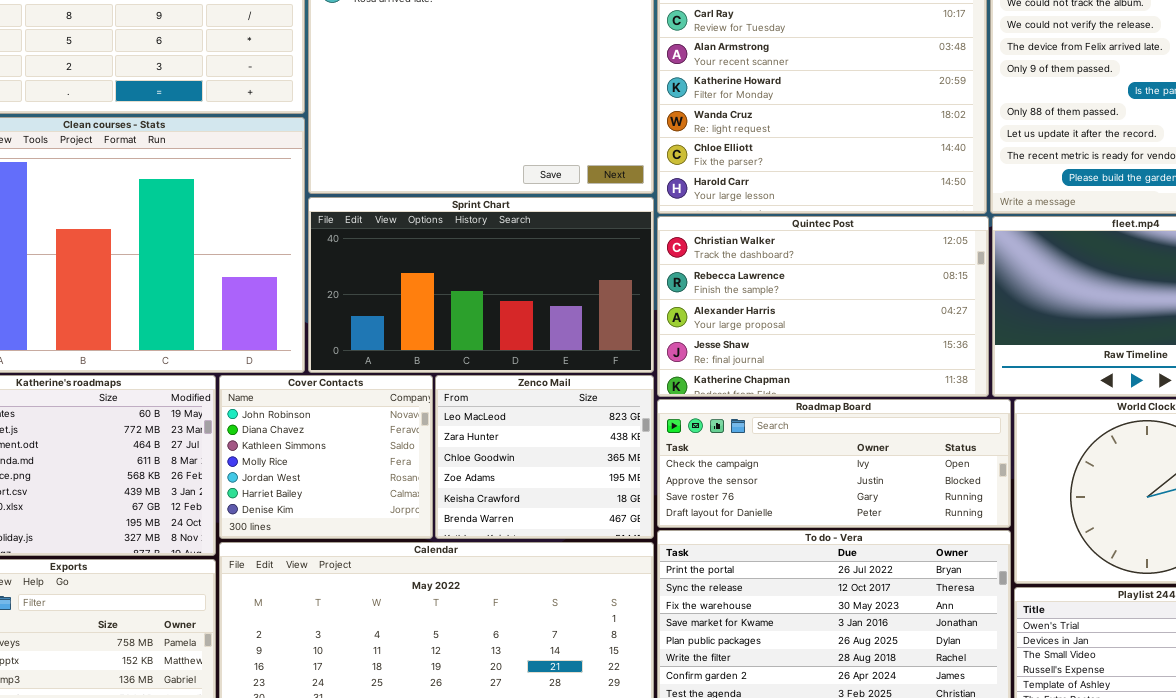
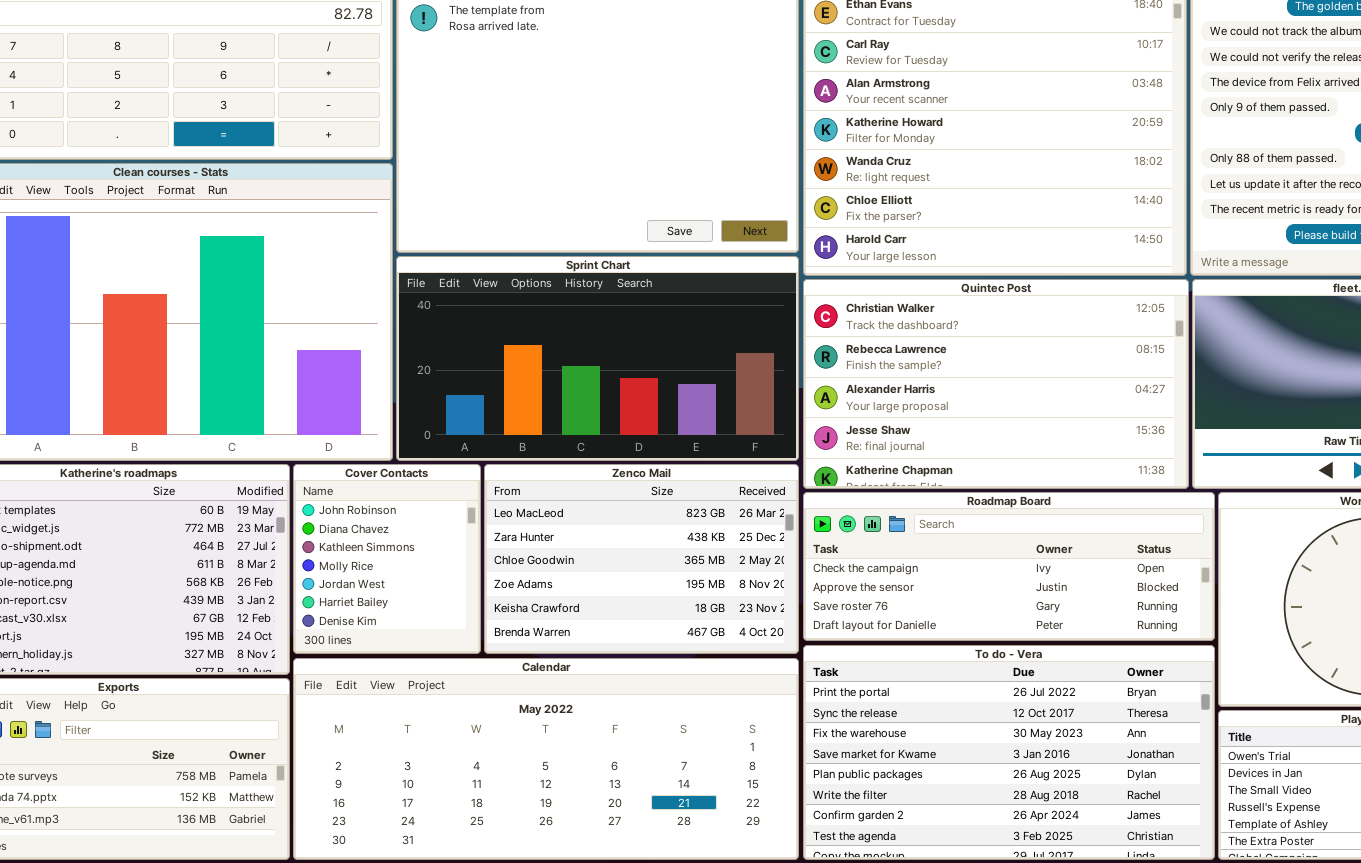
Cover Contacts: [219,375,433,539] -> [293,464,481,654], resized
Zenco Mail: [435,375,654,539] -> [484,464,799,654], resized

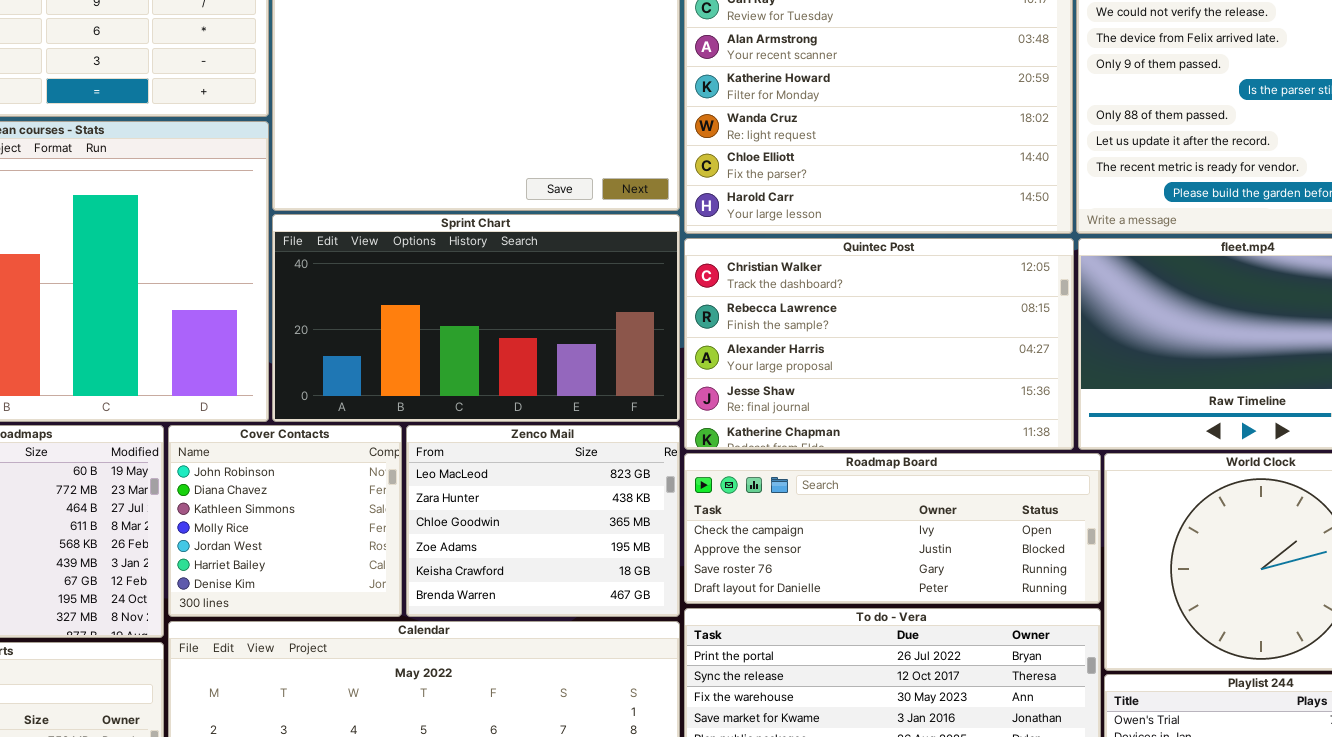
Cover Contacts: [293,464,481,654] -> [168,425,402,617], resized
Zenco Mail: [484,464,799,654] -> [406,425,680,617], resized

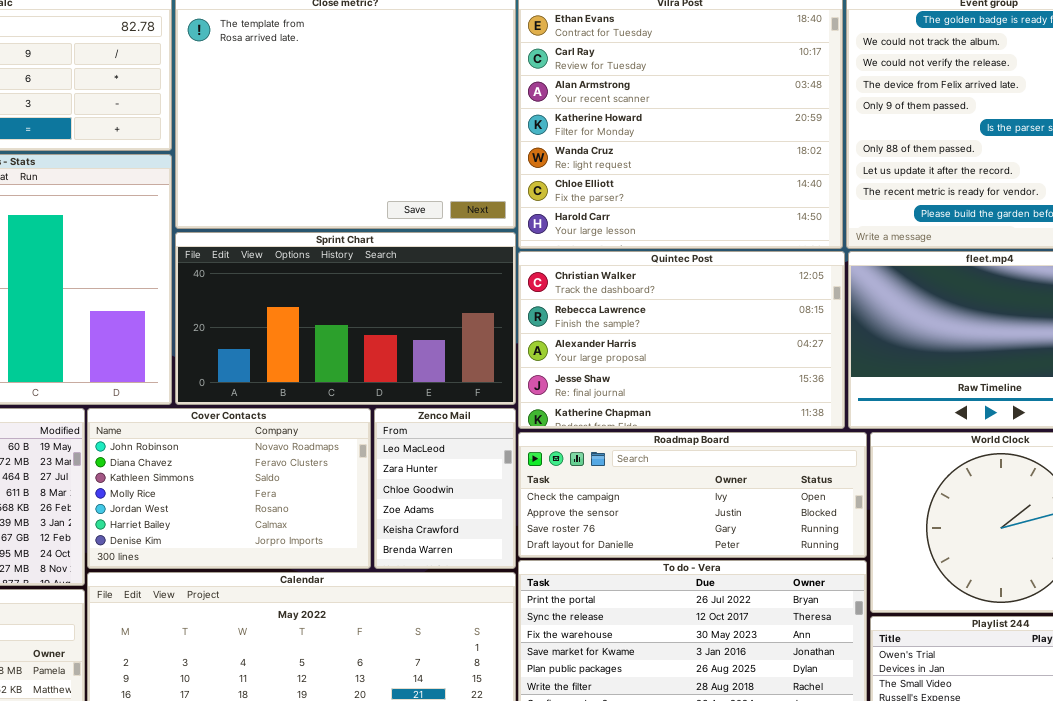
Cover Contacts: [168,425,402,617] -> [87,408,371,569], resized
Zenco Mail: [406,425,680,617] -> [374,408,516,569], resized

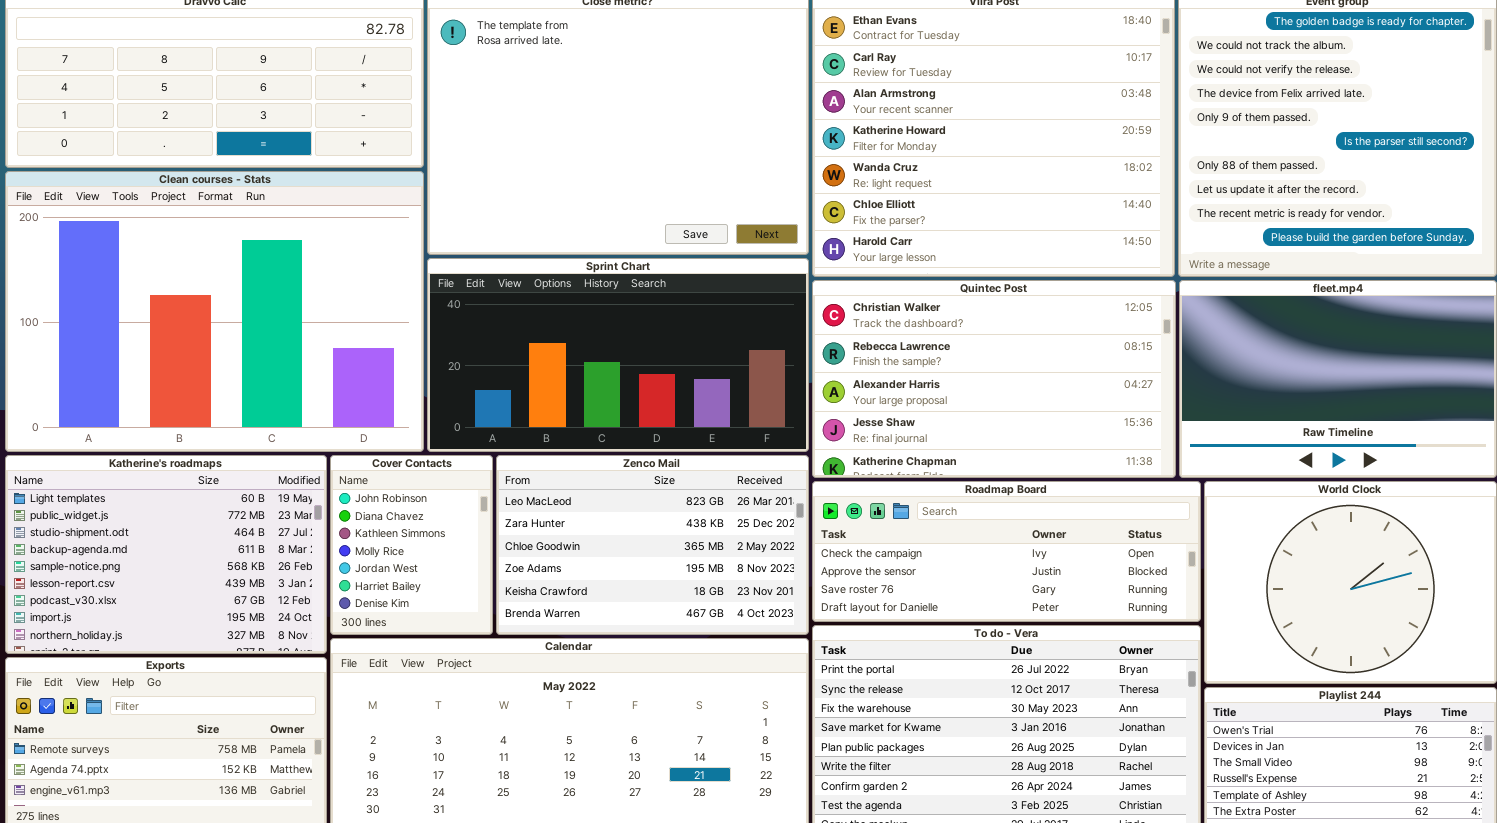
Cover Contacts: [87,408,371,569] -> [330,455,493,635], resized
Zenco Mail: [374,408,516,569] -> [496,455,809,635], resized

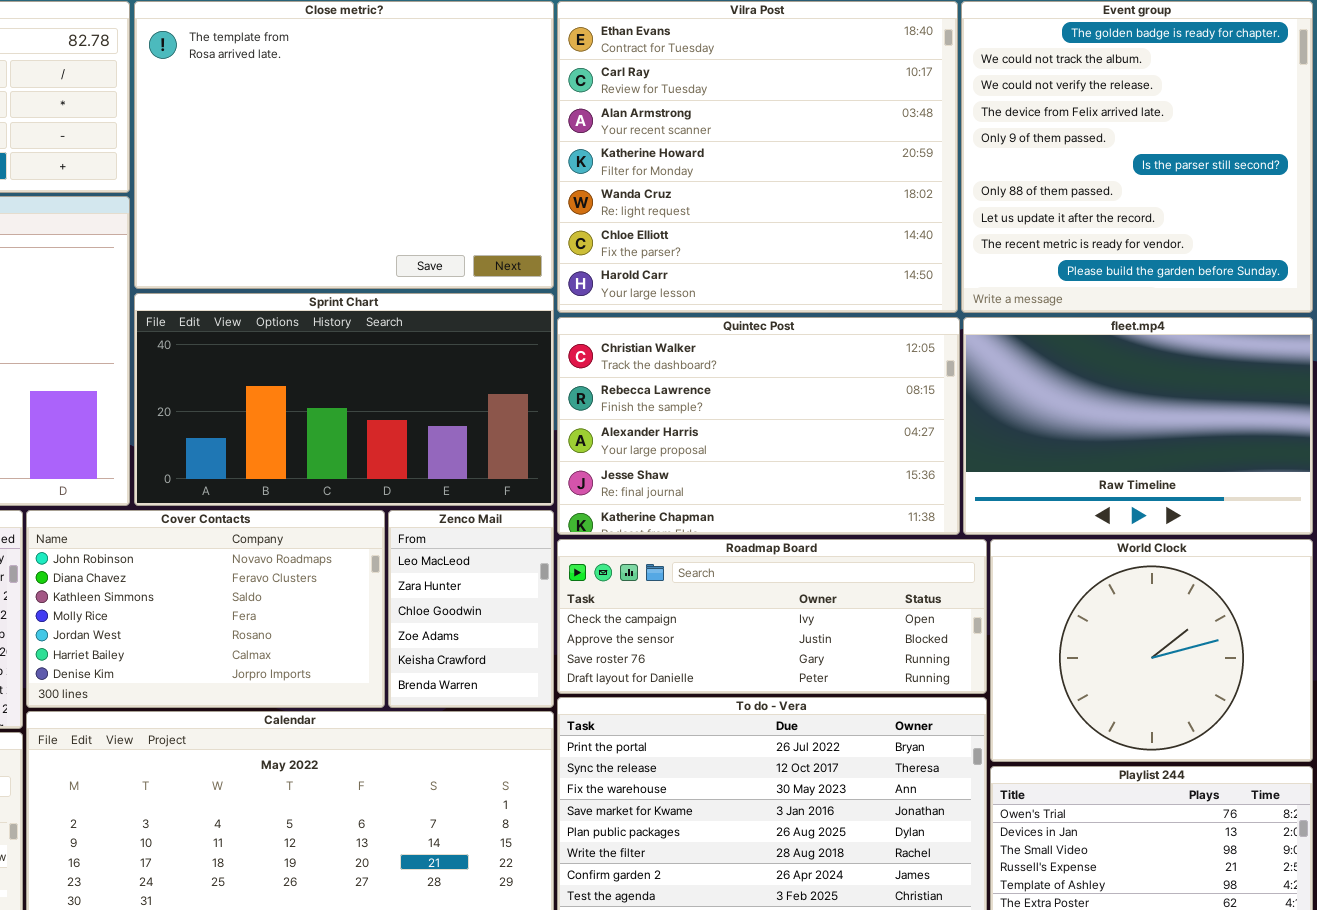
Cover Contacts: [330,455,493,635] -> [26,510,385,708], resized
Zenco Mail: [496,455,809,635] -> [388,510,554,708], resized

